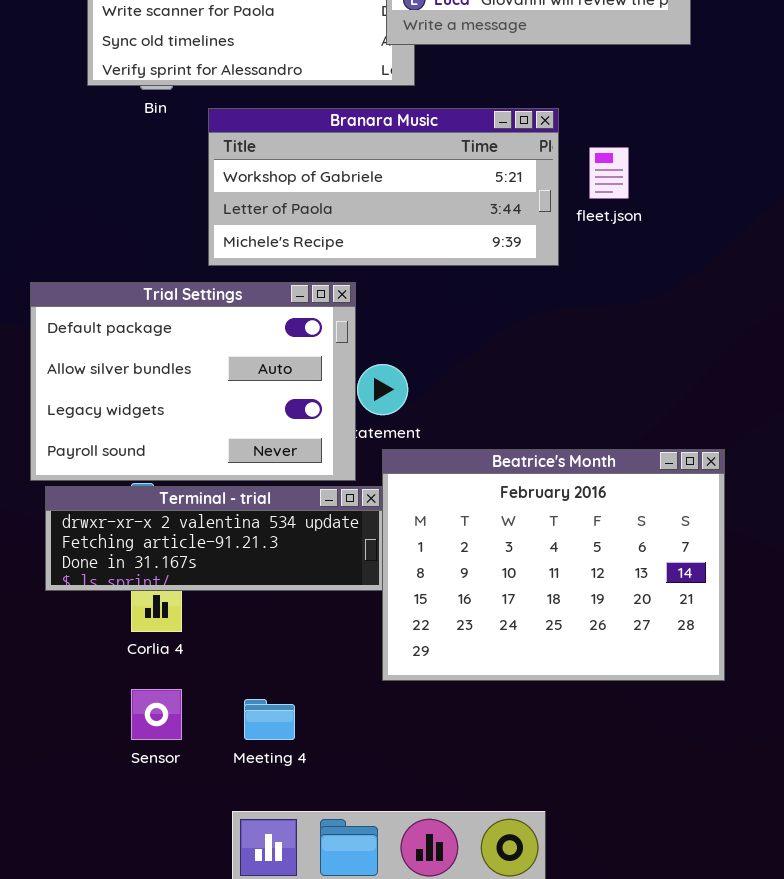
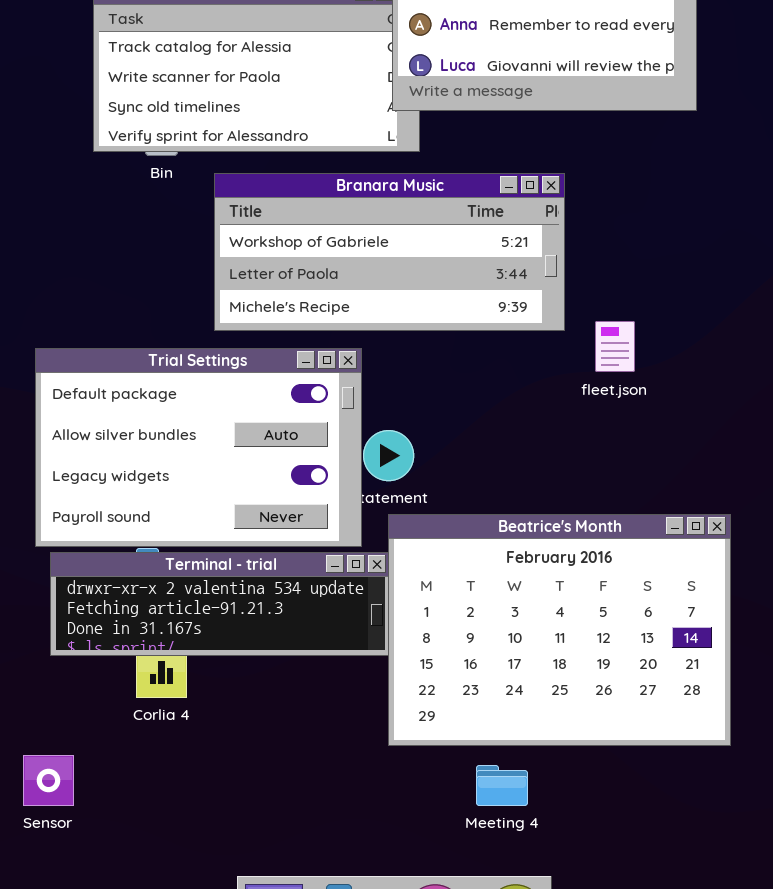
fleet.json: [589,147,629,199] -> [595,321,635,372], moved
Sensor: [131,689,182,740] -> [23,755,74,806], moved
Meeting 4: [244,699,295,740] -> [476,765,528,806], moved

